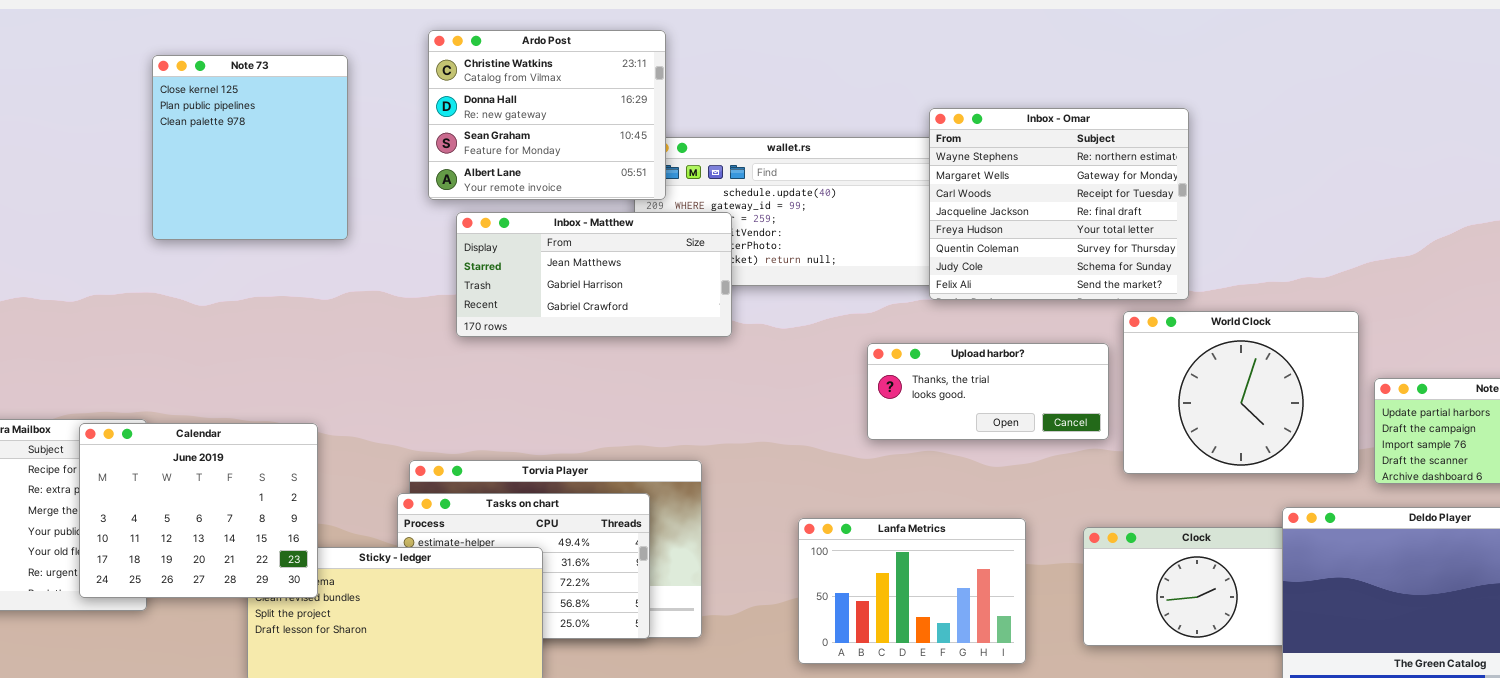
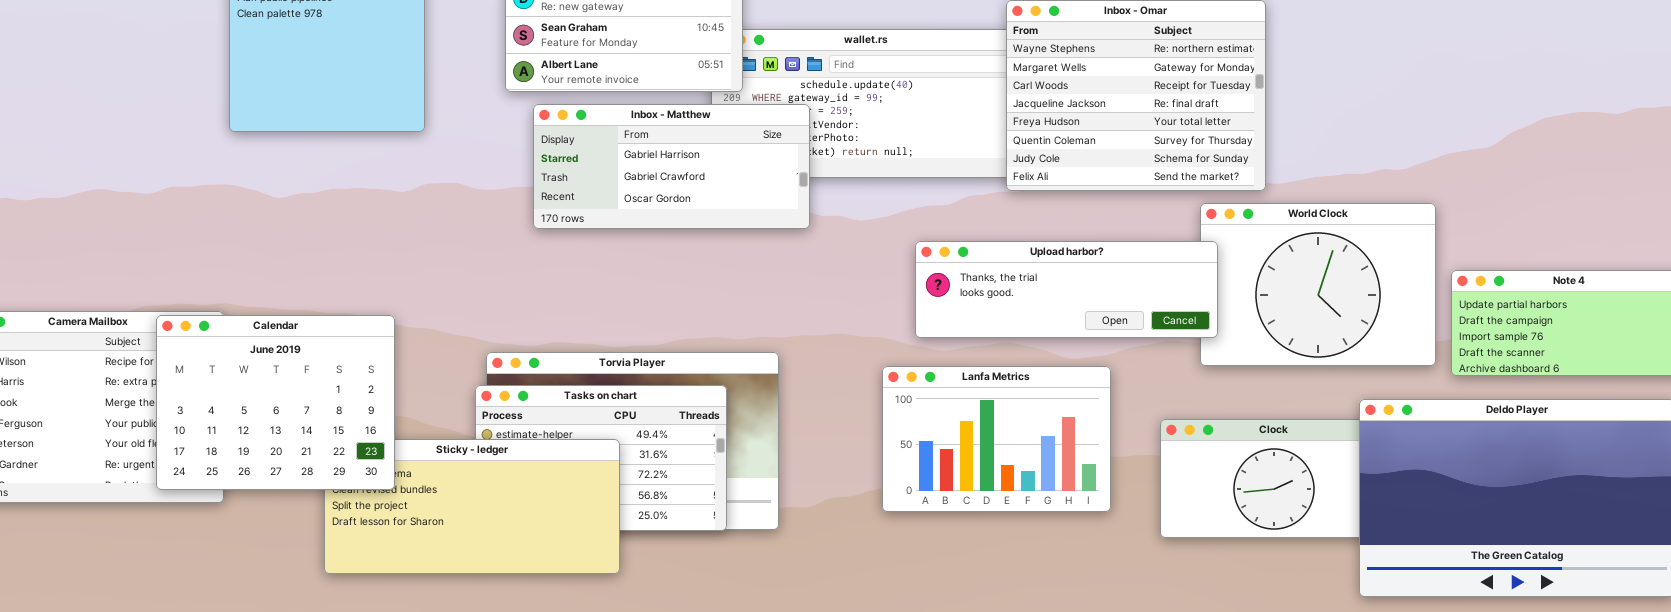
Inbox - Matthew: [456,212,732,337] -> [533,104,810,229], scrolled down 1 row
Upload harbor?: [867,343,1109,440] -> [915,241,1218,338], moved, resized
Lanfa Metrics: [798,518,1026,664] -> [882,366,1111,512], moved

